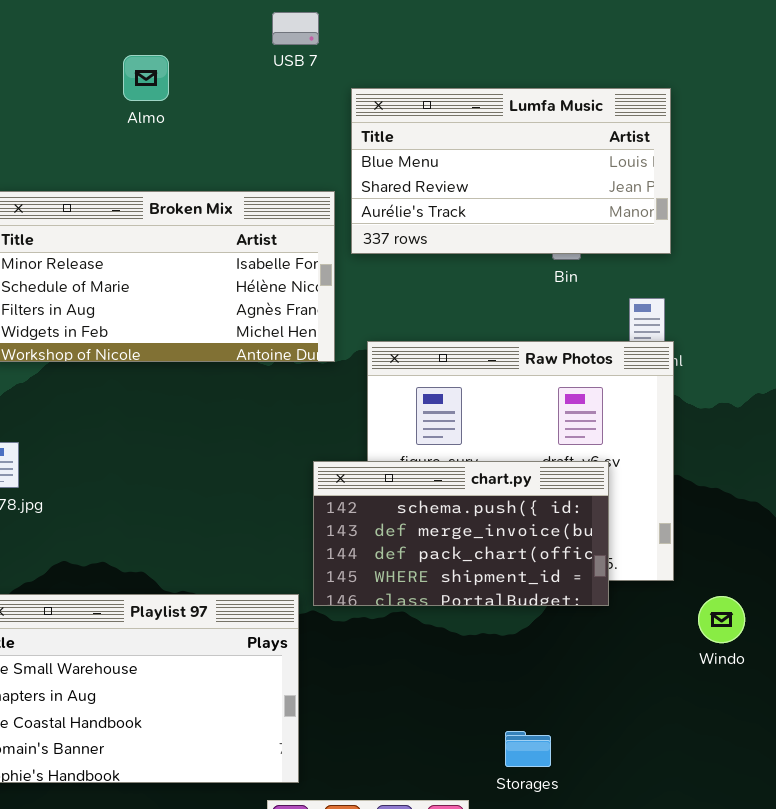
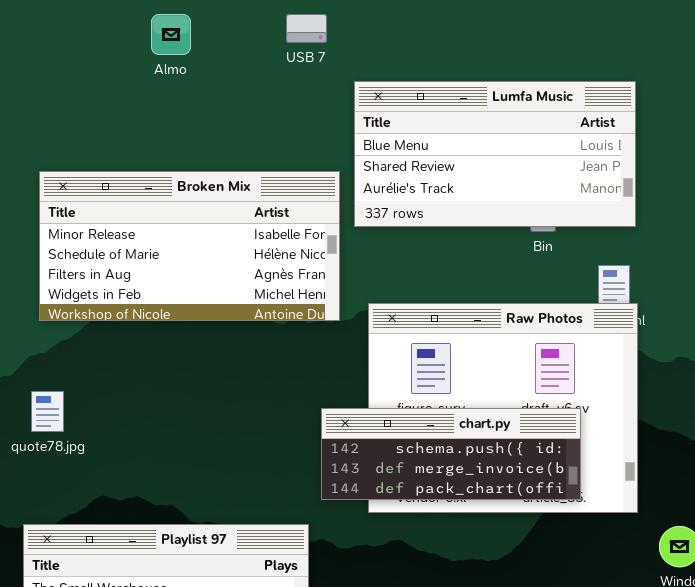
Almo: [123,55,169,101] -> [151,14,191,55], moved
chart.py: [313,461,609,606] -> [321,408,581,500], resized

